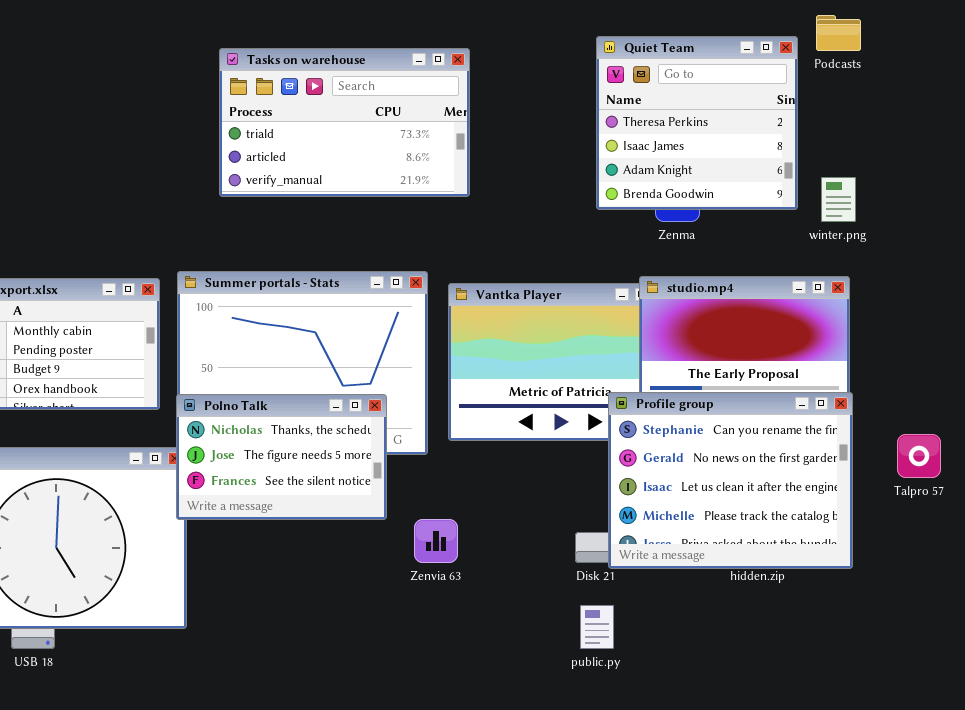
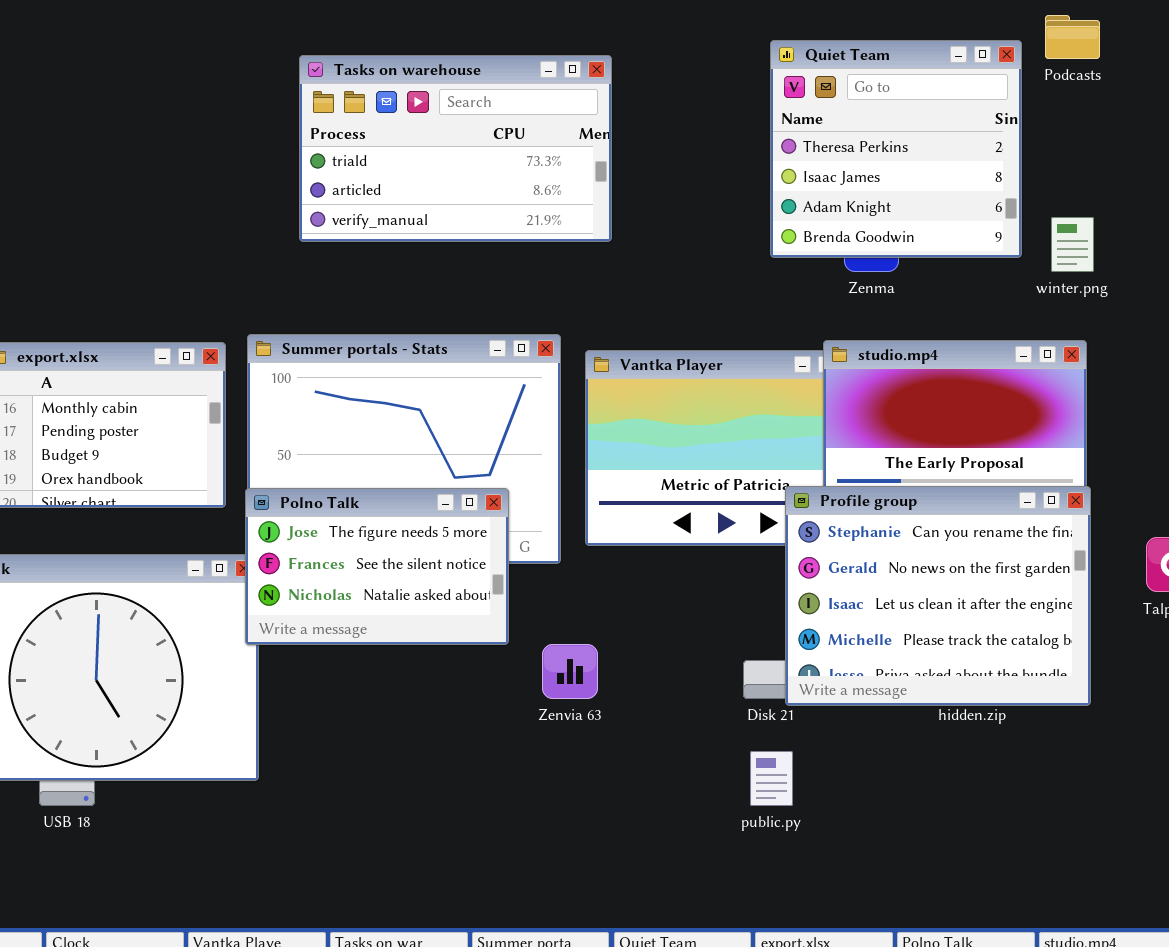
Polno Talk: [176,394,387,520] -> [245,488,509,645], scrolled down 1 row

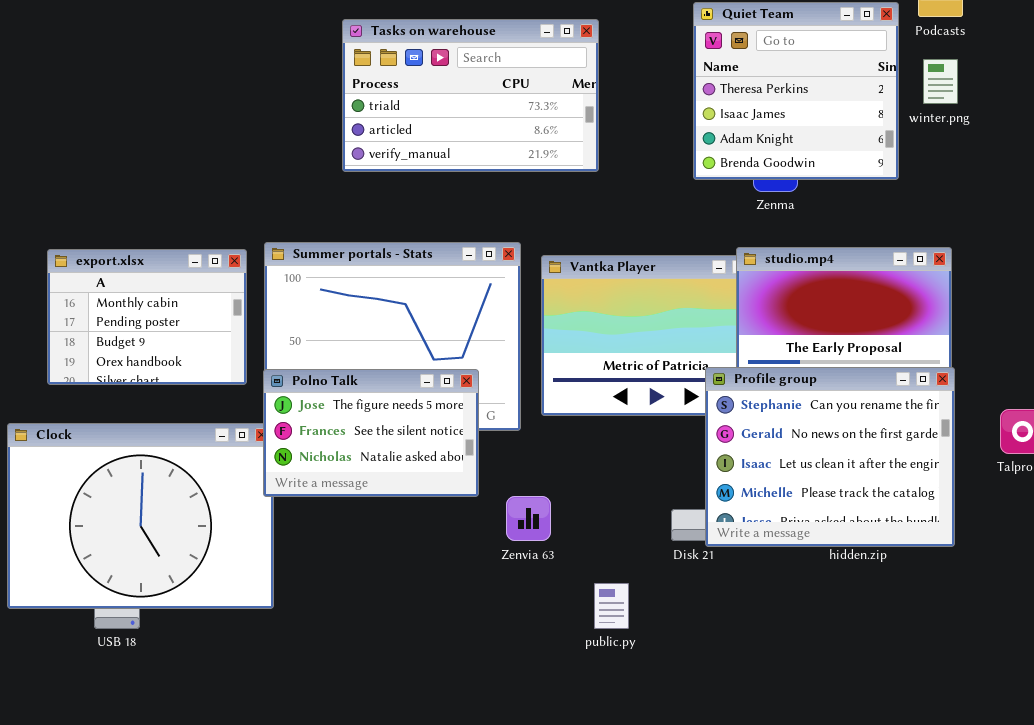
Tasks on warehouse: [299,55,612,242] -> [342,19,599,172], moved
winter.png: [1051,217,1094,272] -> [923,59,958,104], moved
public.py: [750,751,793,806] -> [594,583,629,629], moved

